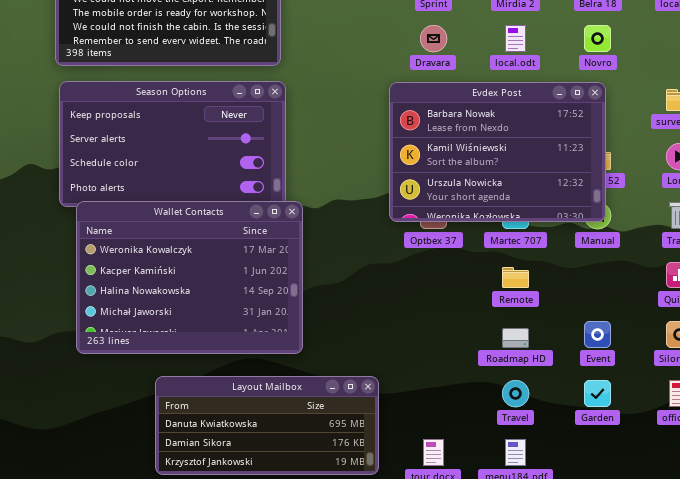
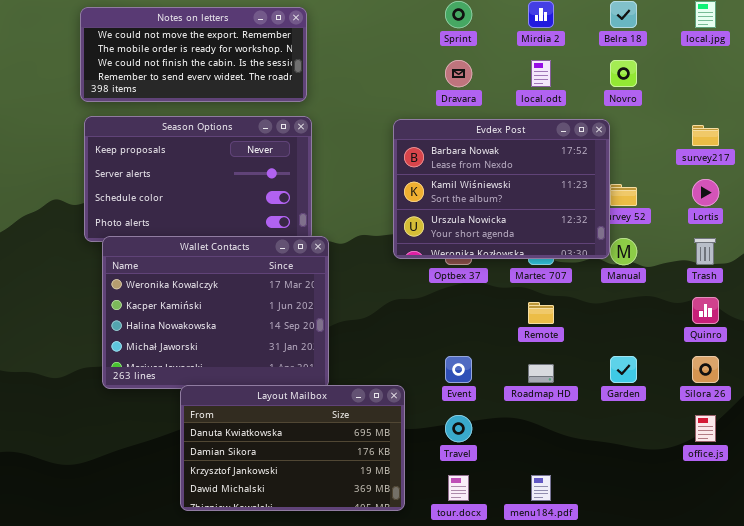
Evdex Post: [389,82,606,222] -> [393,119,610,259], moved
Event: [584,321,611,348] -> [445,356,472,383], moved
Layout Mailbox: [155,376,379,475] -> [180,385,405,511], resized
Travel: [502,380,529,407] -> [445,415,472,442], moved
Garden: [584,380,611,407] -> [610,356,637,383], moved

